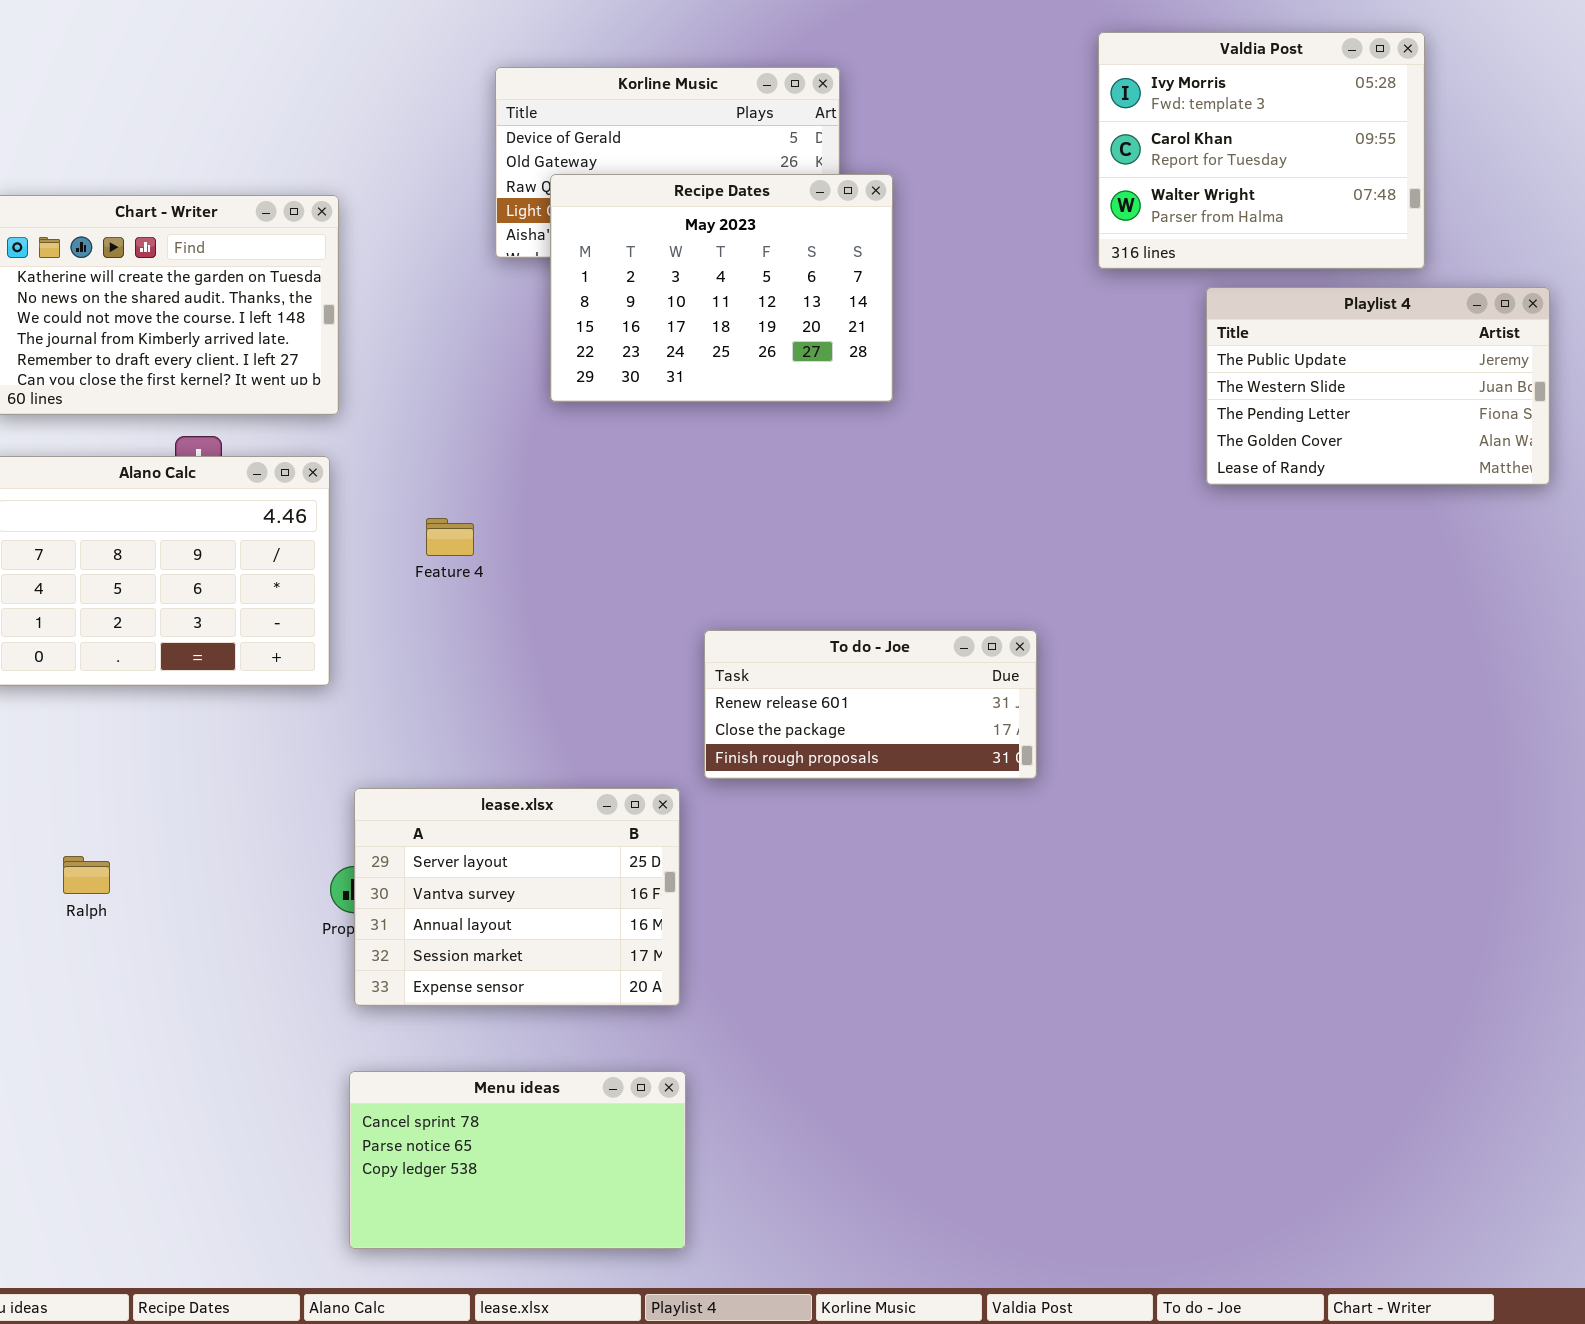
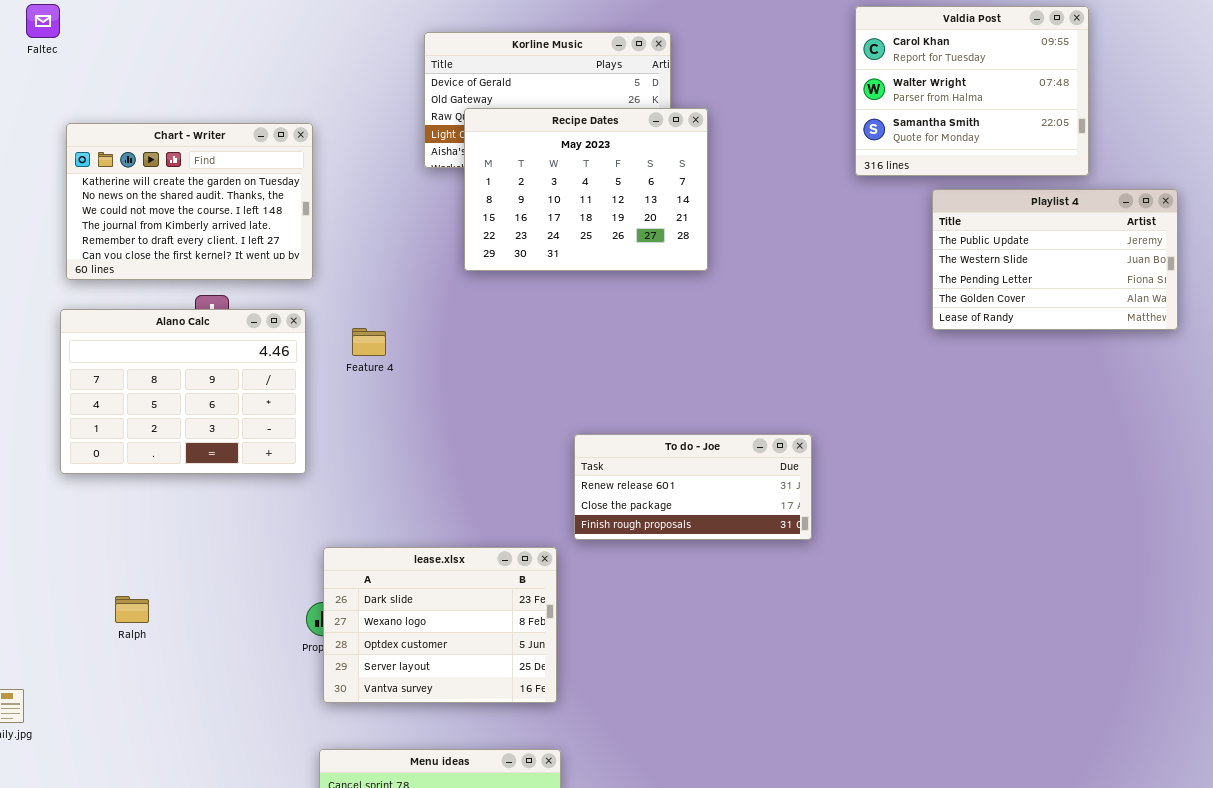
Valdia Post: [1098,32,1425,269] -> [855,6,1089,176], scrolled down 1 row
Feature 4: [426,518,474,556] -> [352,328,386,356], moved
lease.xlsx: [354,788,680,1006] -> [323,547,557,703], scrolled up 3 rows

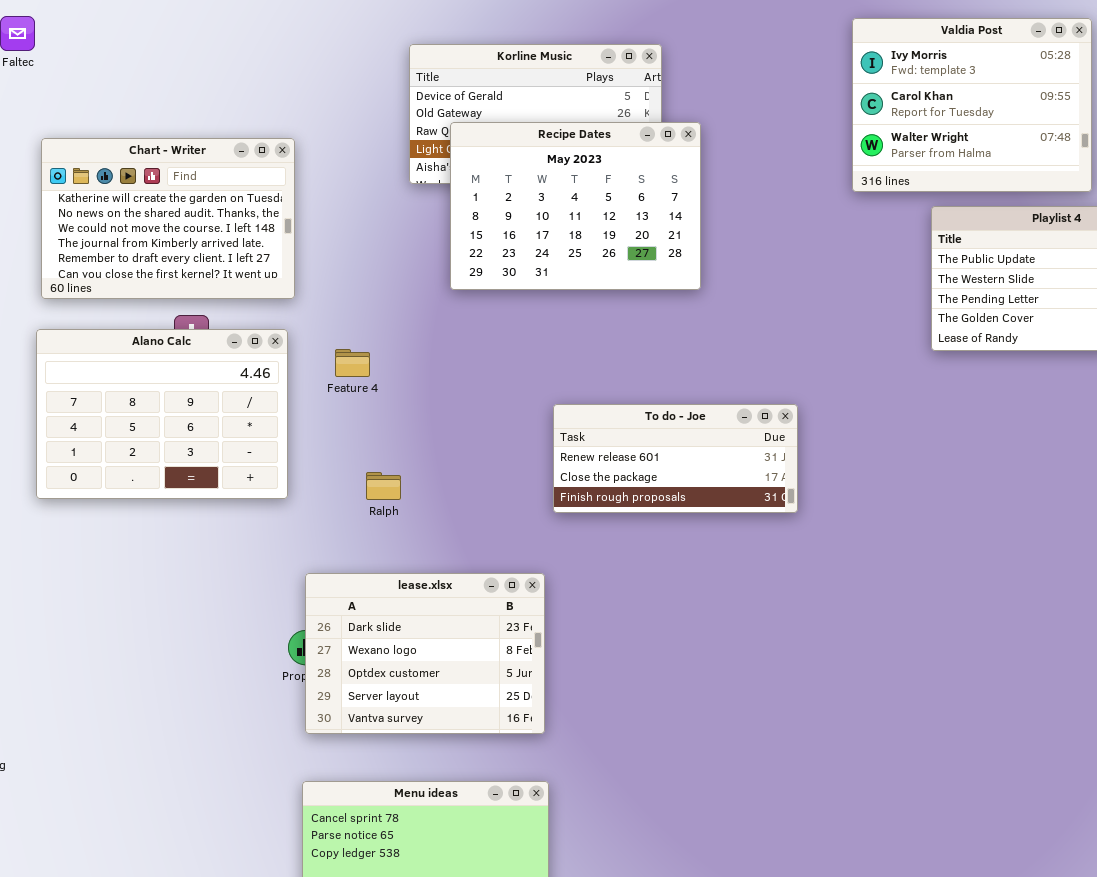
Valdia Post: [855,6,1089,176] -> [852,18,1092,192], scrolled up 1 row
To do - Joe: [574,434,812,540] -> [553,404,798,513], moved
Ralph: [115,596,149,623] -> [366,472,401,500], moved

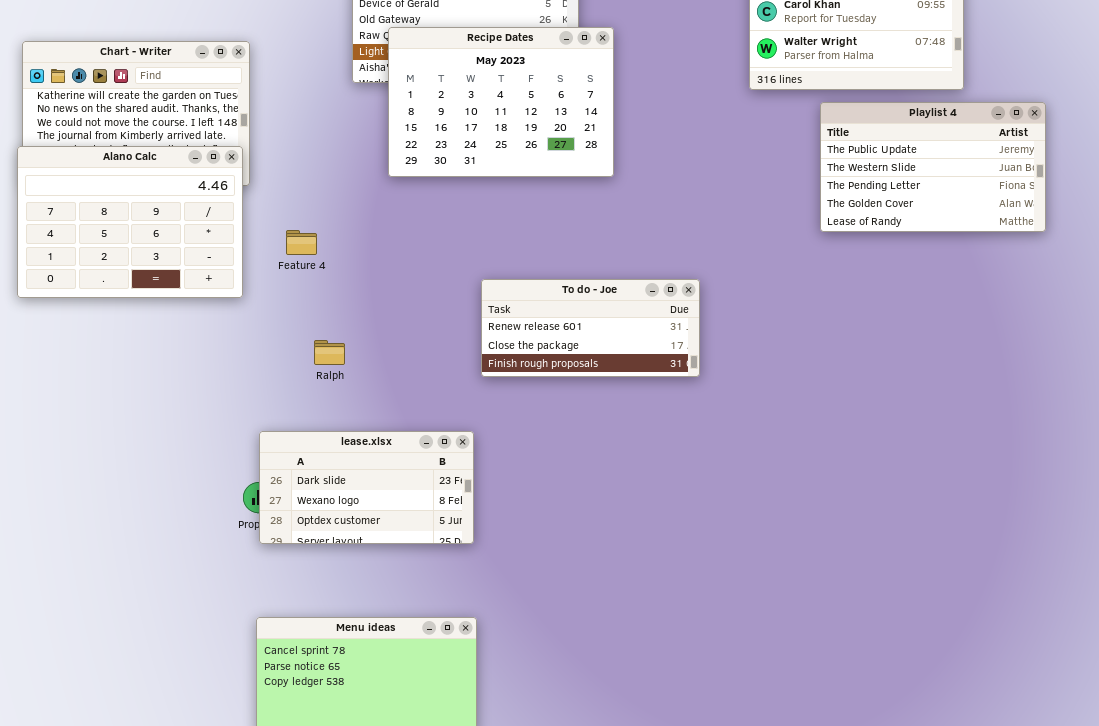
Alano Calc: [36,329,288,499] -> [17,146,243,298], moved
lease.xlsx: [305,573,545,734] -> [259,431,474,544], resized

